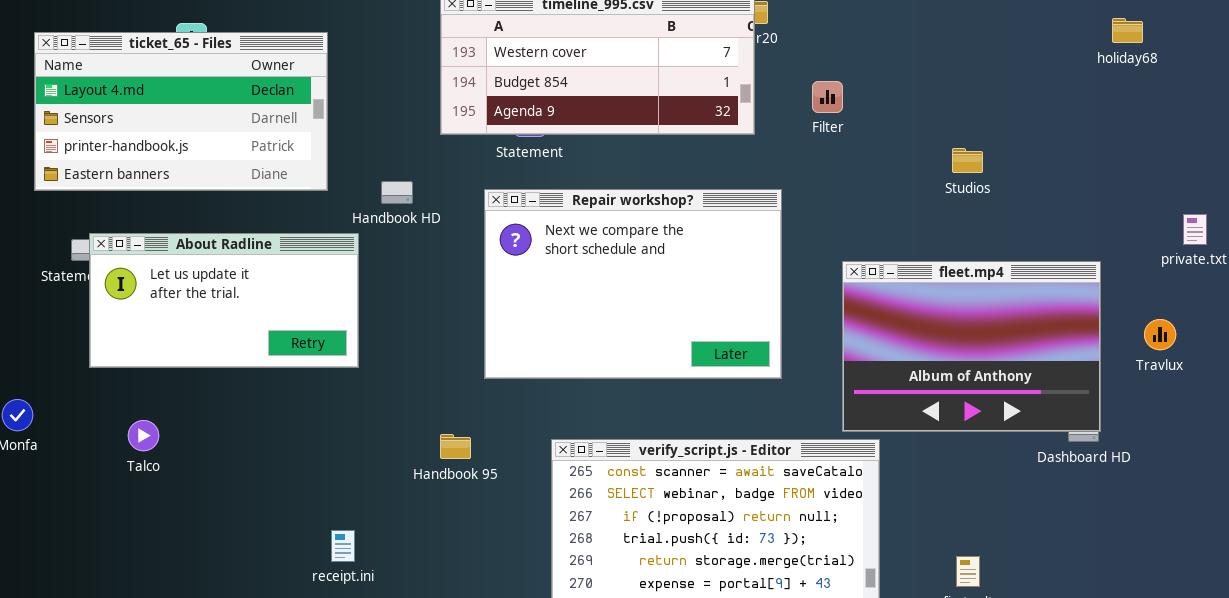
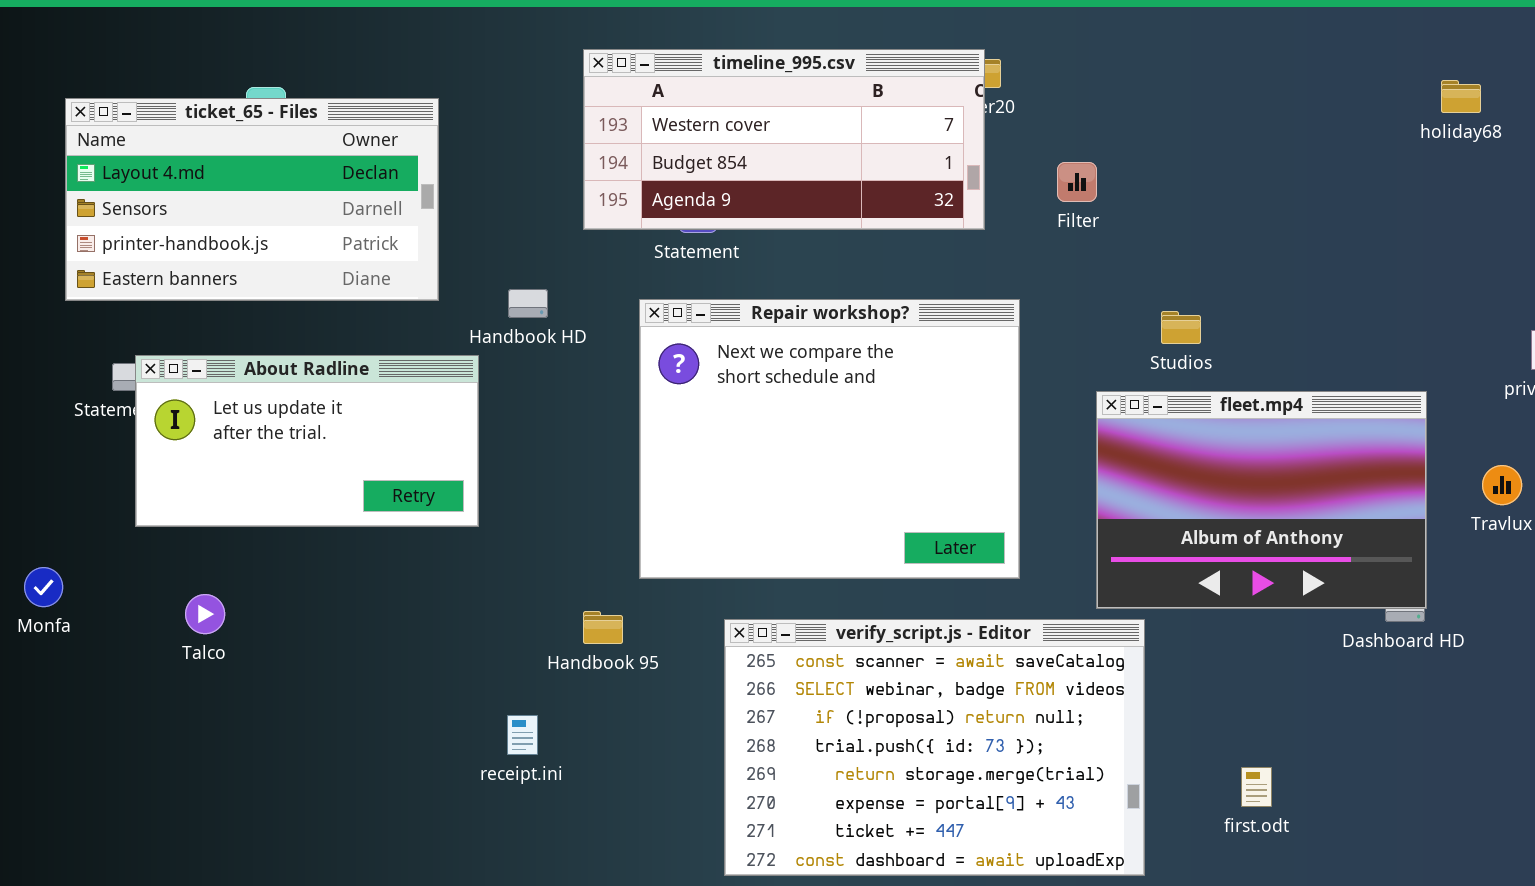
Studios: [952,148,983,173] -> [1161,311,1201,344], moved
Repair workshop?: [484,189,782,379] -> [639,299,1020,579], resized
receipt.ini: [331,530,355,562] -> [507,715,538,755], moved

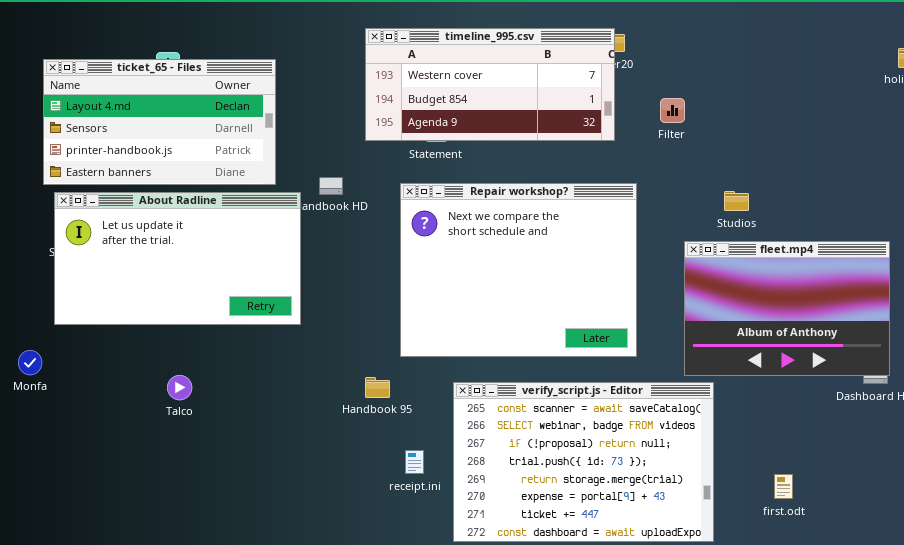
About Radline: [135,355,479,527] -> [54,192,301,325], resized
Talco: [185,594,225,634] -> [167,375,192,400], moved
receipt.ini: [507,715,538,755] -> [405,450,424,474], moved

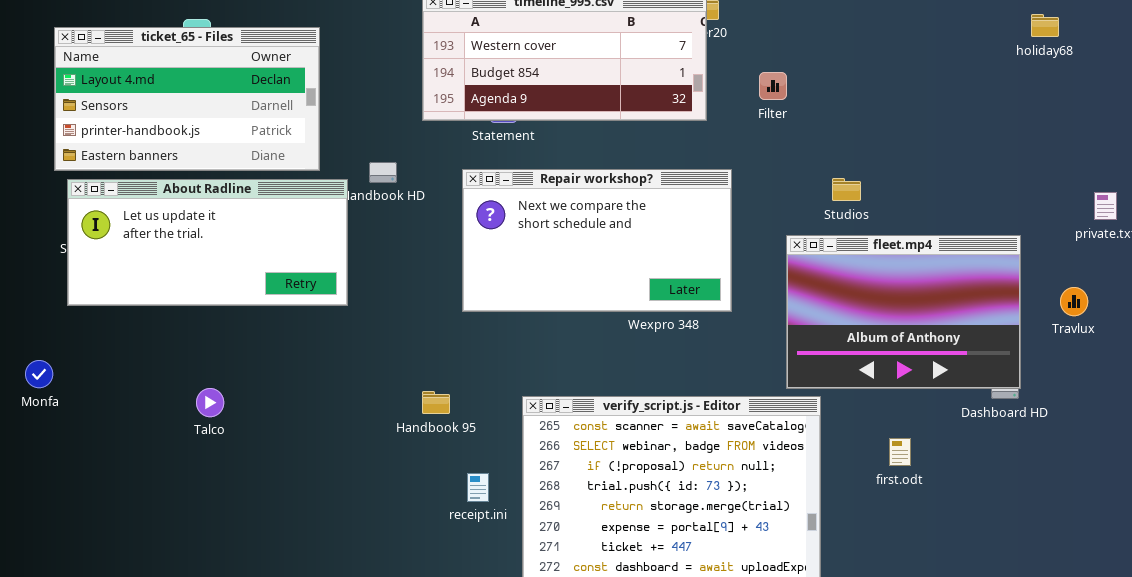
Repair workshop?: [400,183,637,357] -> [462,169,732,312], resized
About Radline: [54,192,301,325] -> [67,179,348,306], resized
first.odt: [774,474,793,499] -> [889,438,911,466], moved

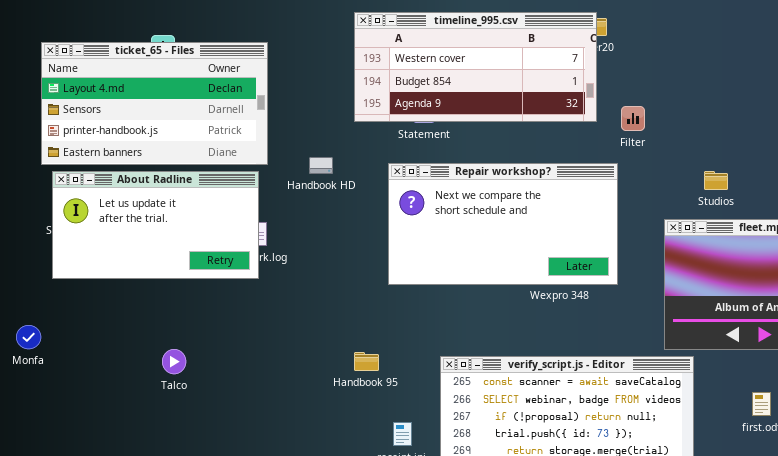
Filter: [759,72,787,100] -> [621,106,645,131], moved
About Radline: [67,179,348,306] -> [52,171,259,279], resized

